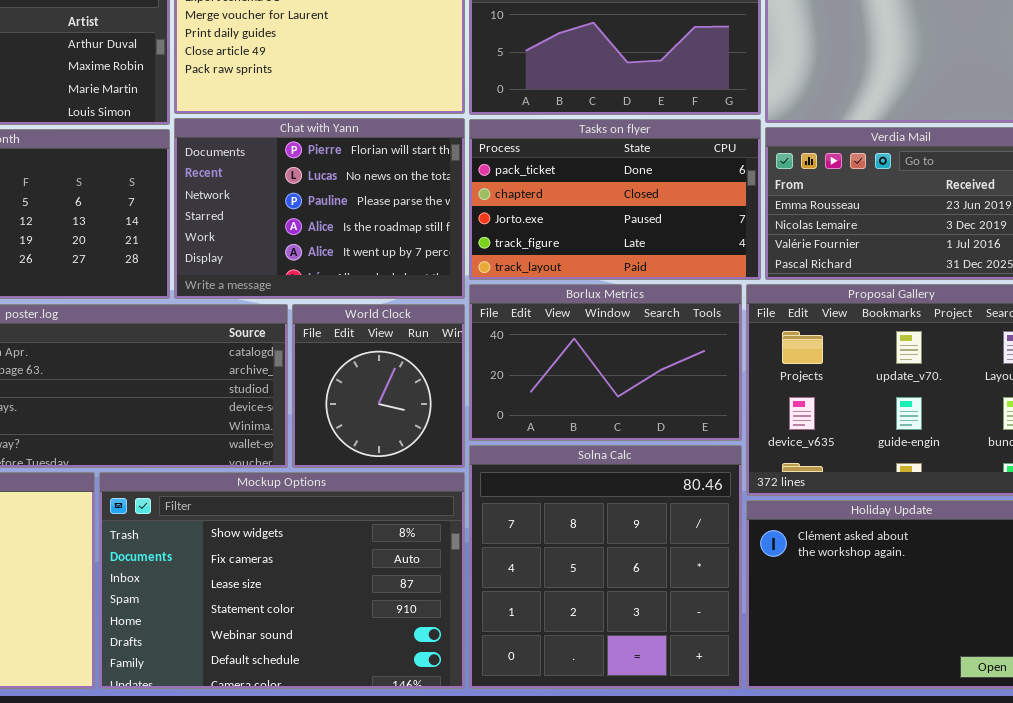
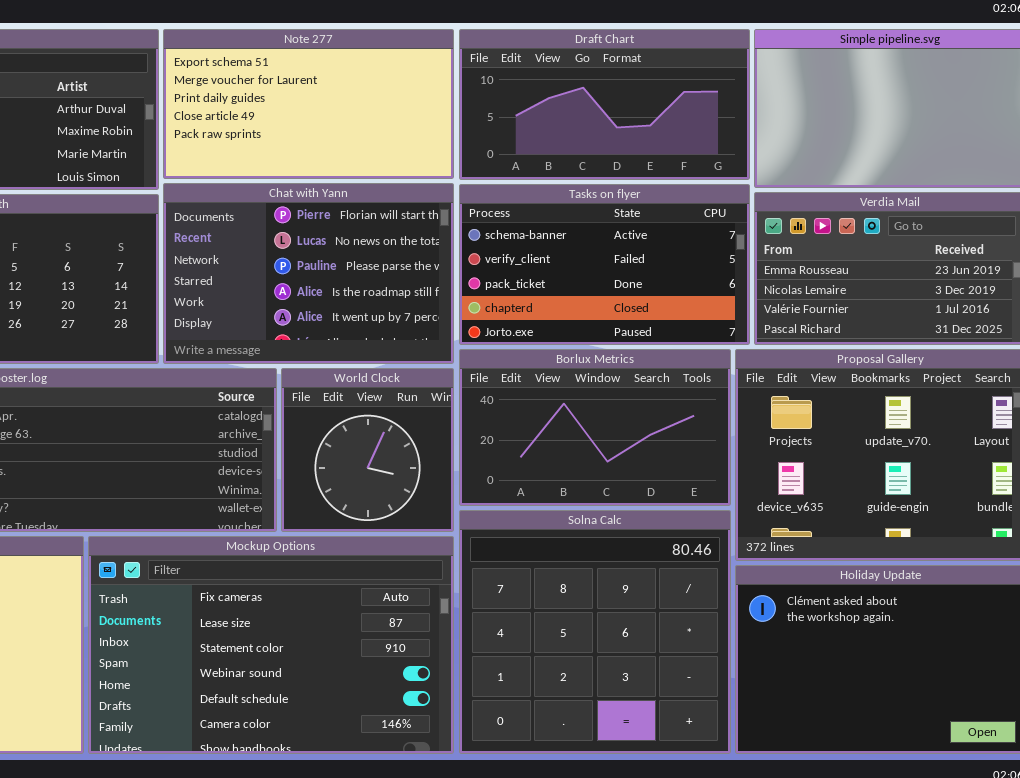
Tasks on flyer: [469,119,761,280] -> [459,184,750,345], scrolled up 2 rows
Mockup Options: [99,472,465,689] -> [88,536,454,754], scrolled down 1 row

